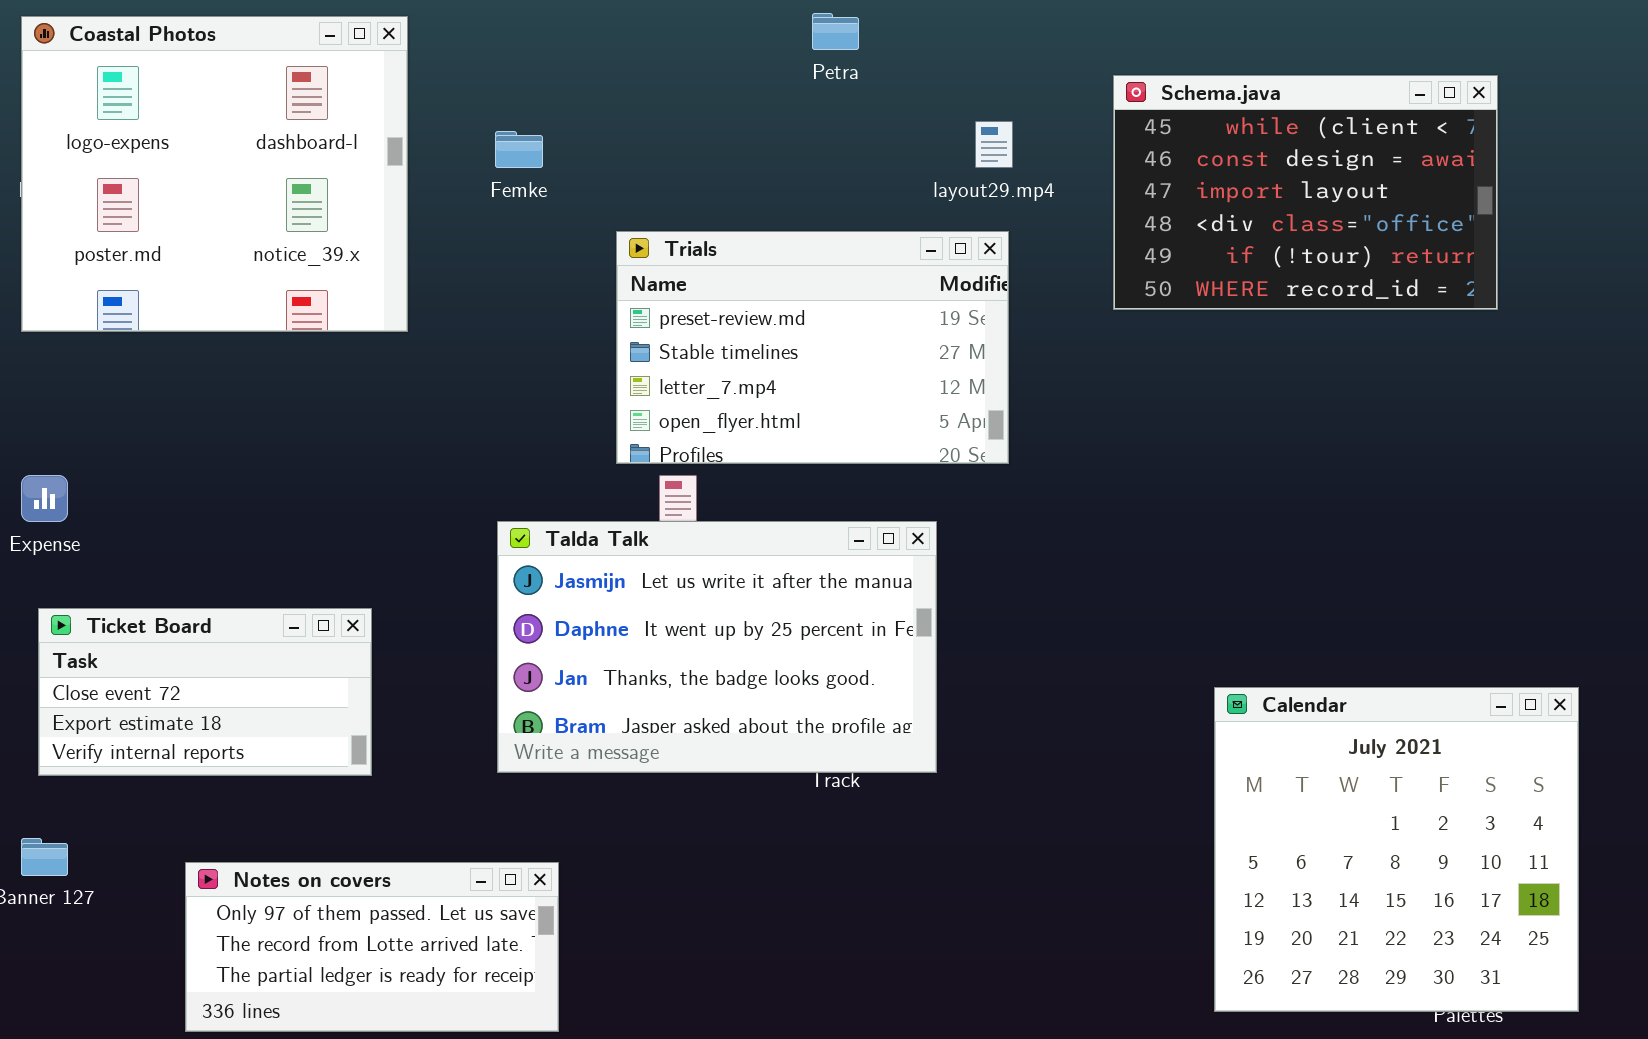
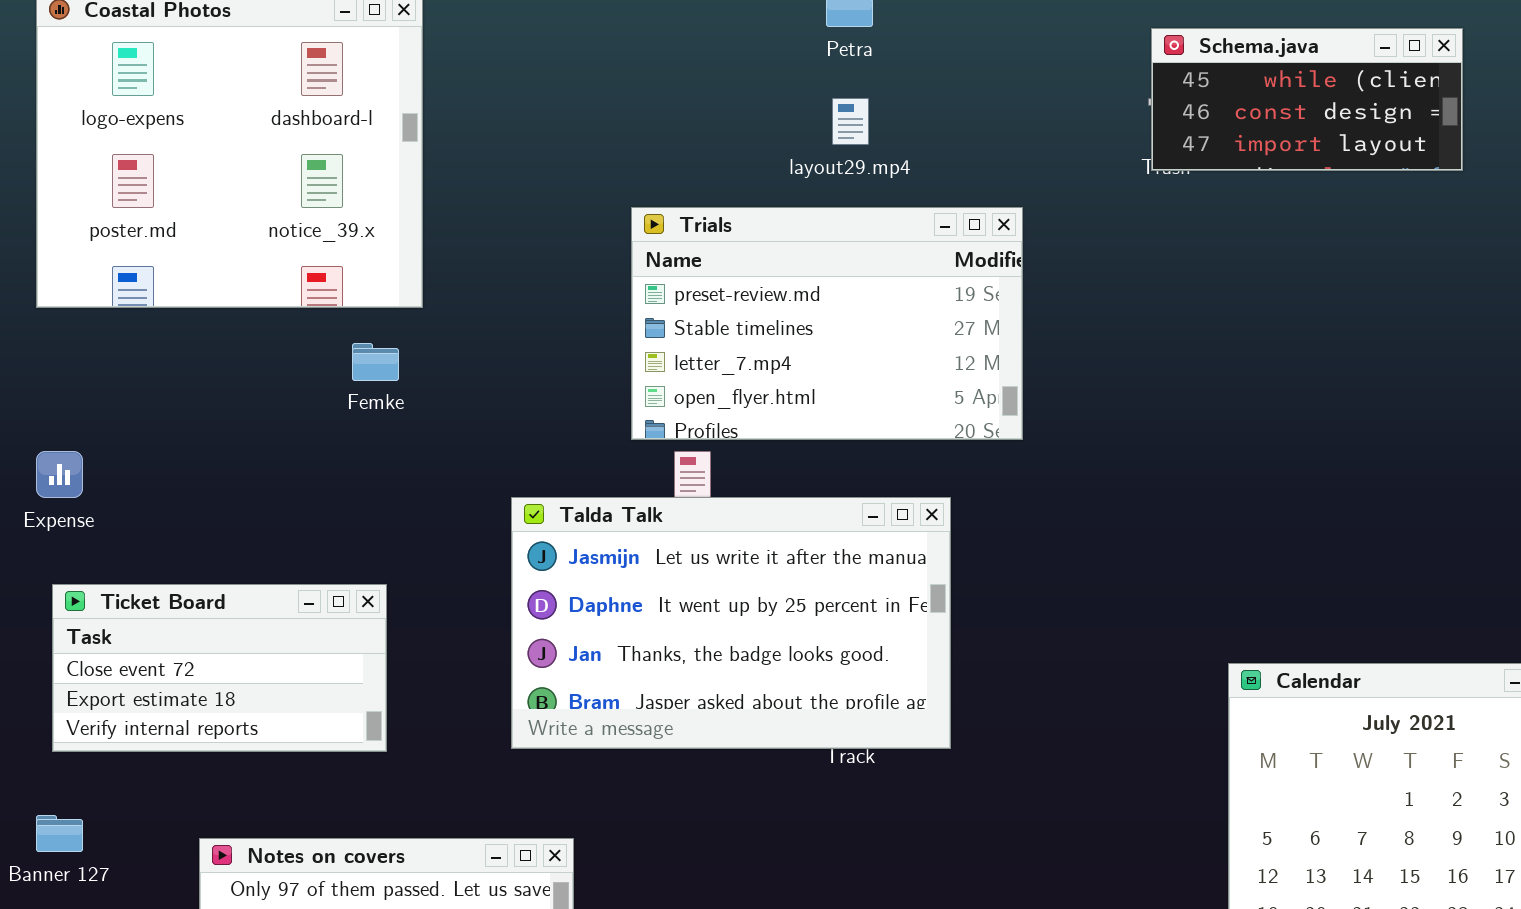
Schema.java: [1113,75,1498,310] -> [1151,28,1463,171], moved, resized
layout29.mp4: [975,121,1013,168] -> [832,98,869,145], moved
Femke: [495,131,543,168] -> [352,343,399,381], moved

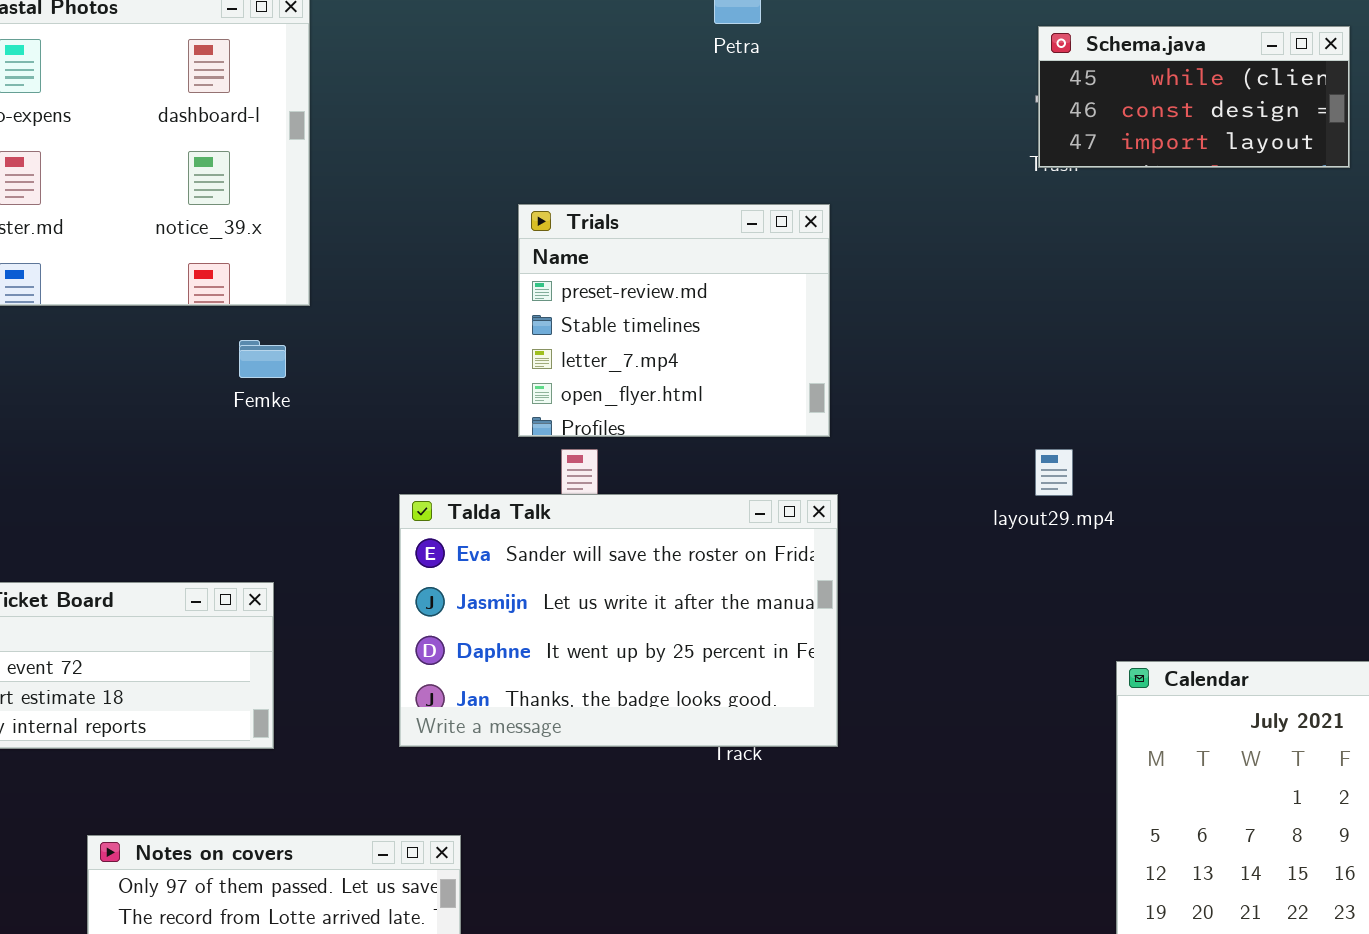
layout29.mp4: [832,98,869,145] -> [1035,449,1073,496], moved
Trials: [631,207,1023,440] -> [518,204,830,437], resized
Talda Talk: [511,497,951,749] -> [399,494,838,747], scrolled up 1 row

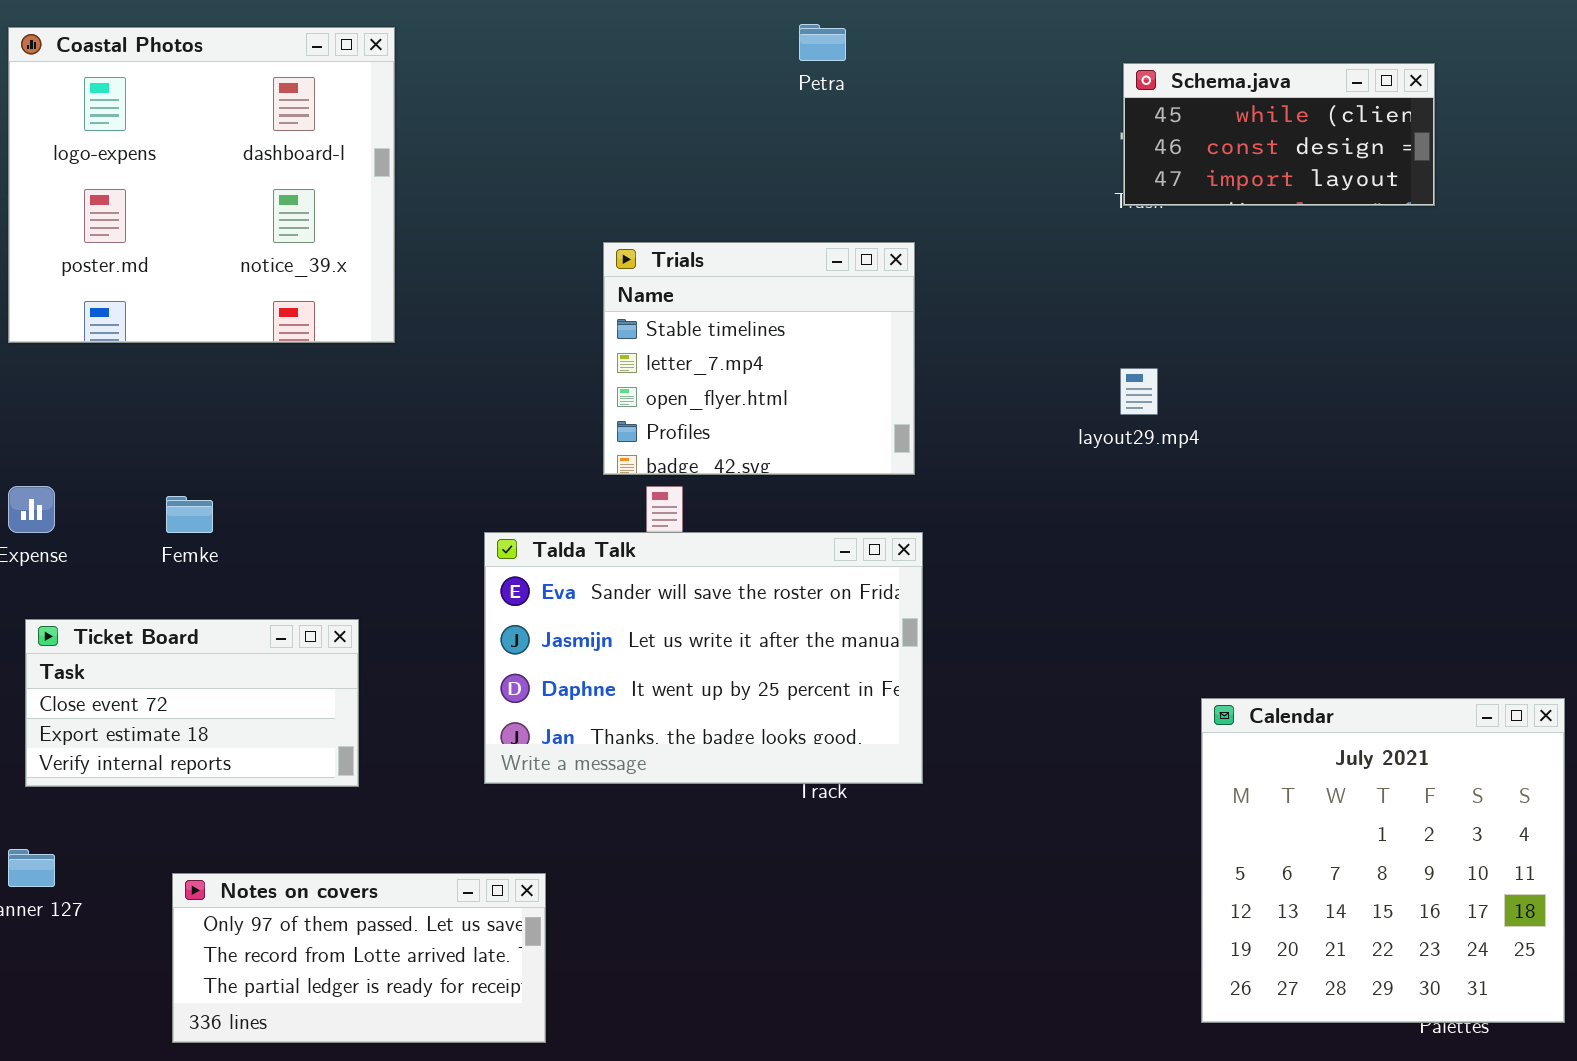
Trials: [518,204,830,437] -> [603,242,915,475], scrolled down 1 row
Femke: [239,340,286,378] -> [166,496,213,533], moved
layout29.mp4: [1035,449,1073,496] -> [1120,368,1158,415], moved

